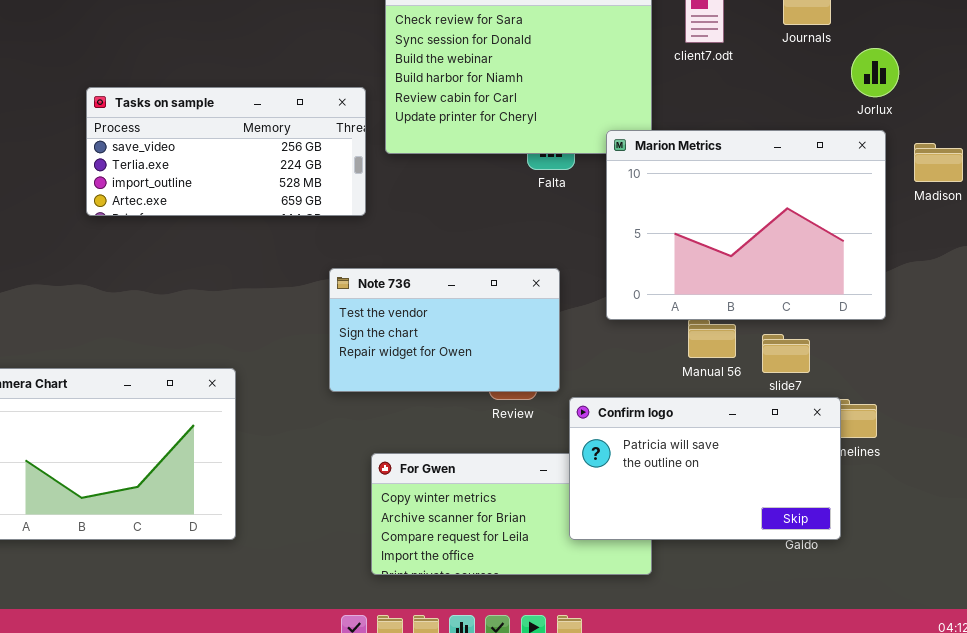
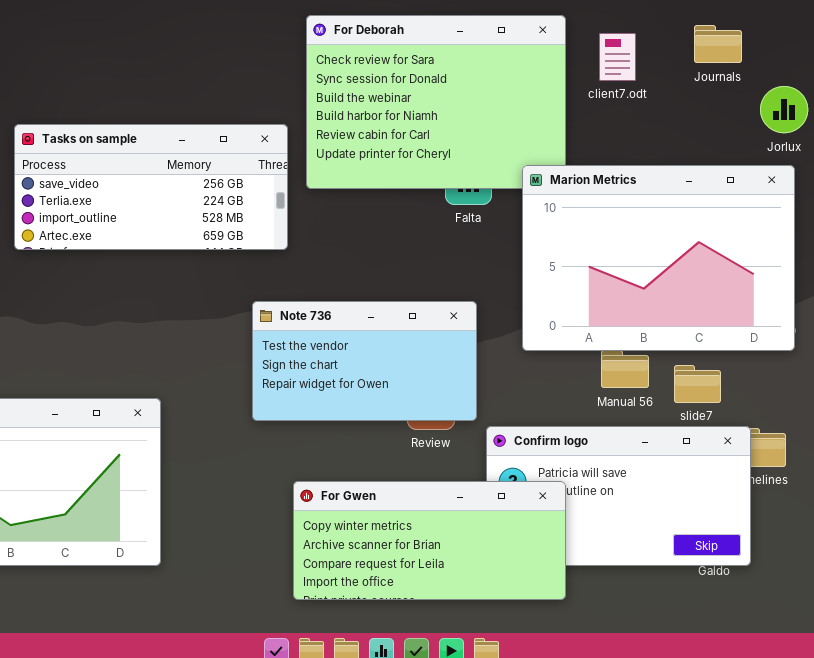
For Gwen: [371,453,652,575] -> [293,481,566,600], raised

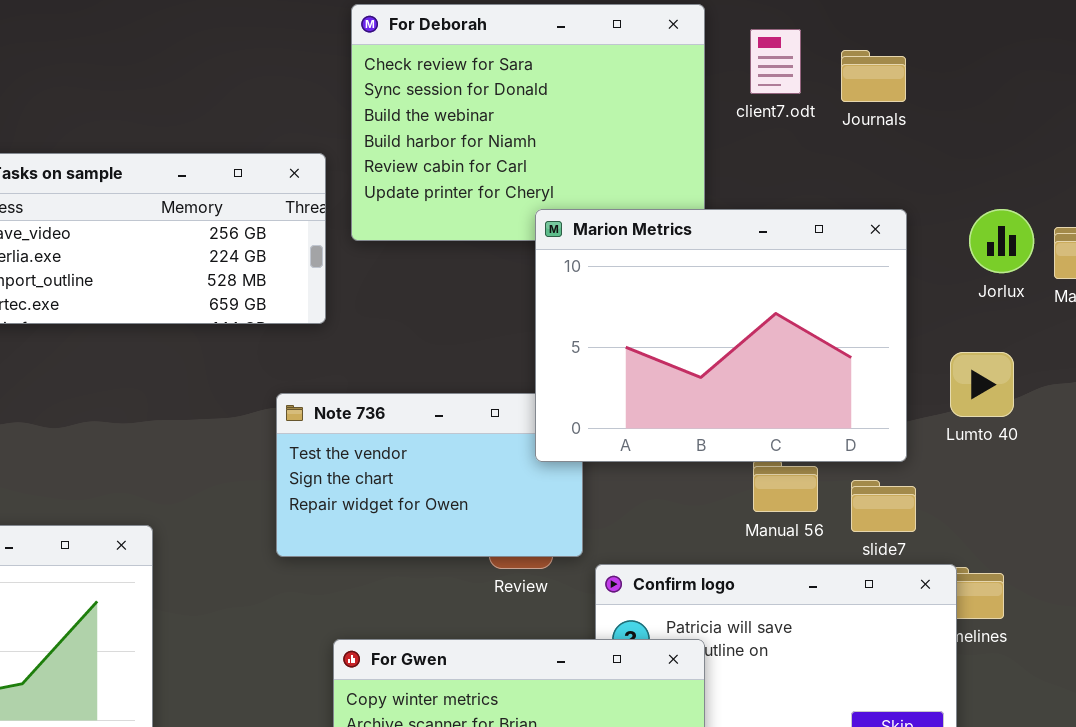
Journals: [694,25,742,63] -> [841,50,906,102], moved
Jorlux: [760,86,808,133] -> [969,209,1034,273], moved
Marion Metrics: [522,165,795,351] -> [535,209,907,462], moved

